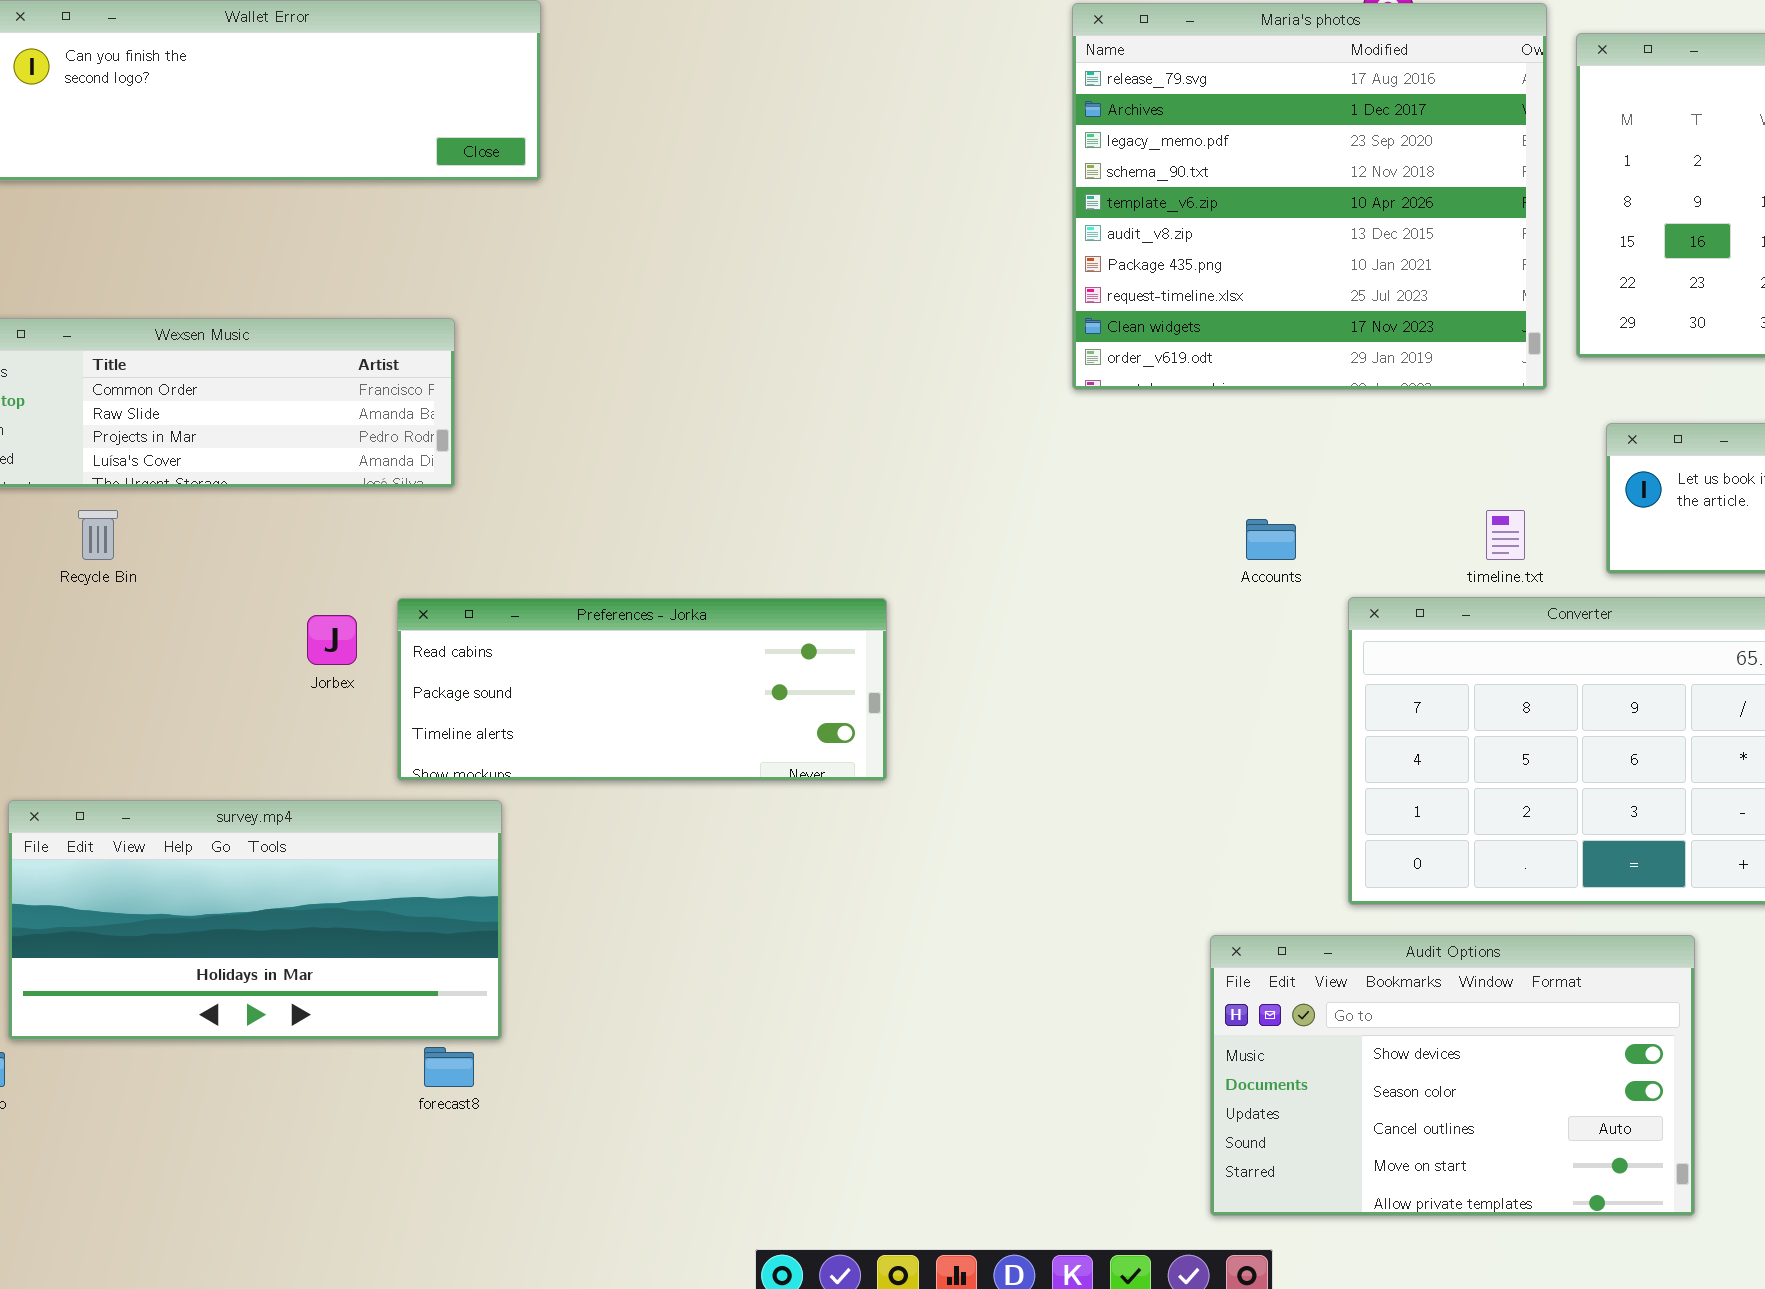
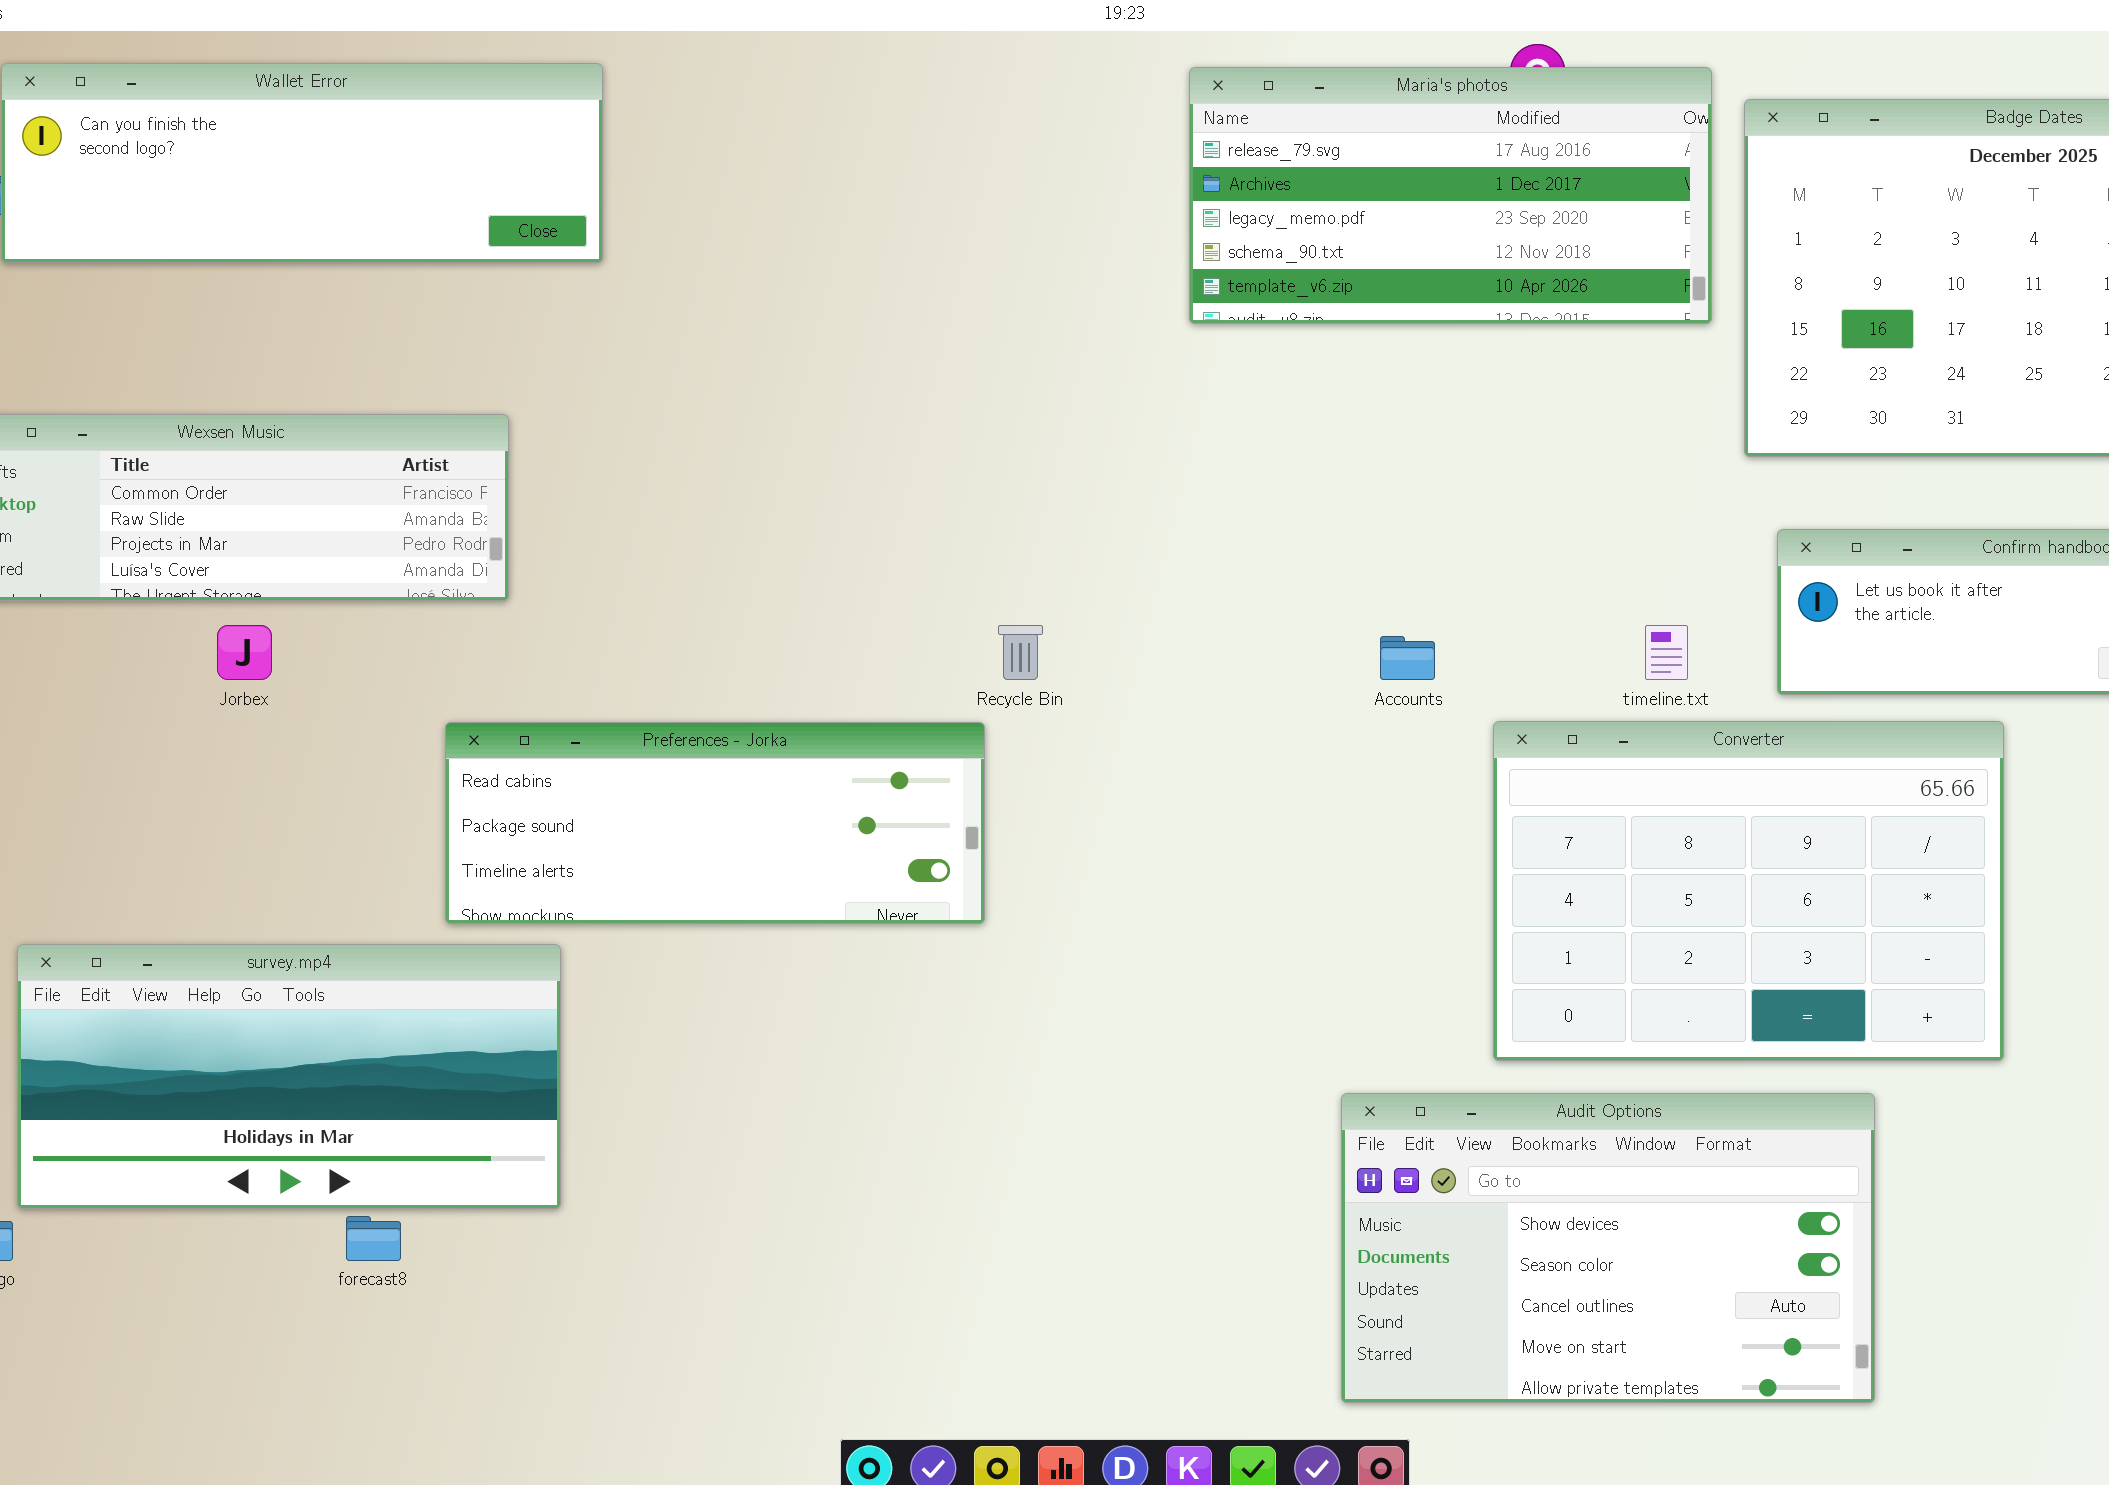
Maria's photos: [1072,3,1547,390] -> [1189,67,1712,324], resized
Recycle Bin: [78,510,118,560] -> [998,625,1043,680], moved
Jorbex: [307,615,357,665] -> [217,625,272,680], moved
forecast8: [424,1047,474,1087] -> [346,1216,401,1261], moved

